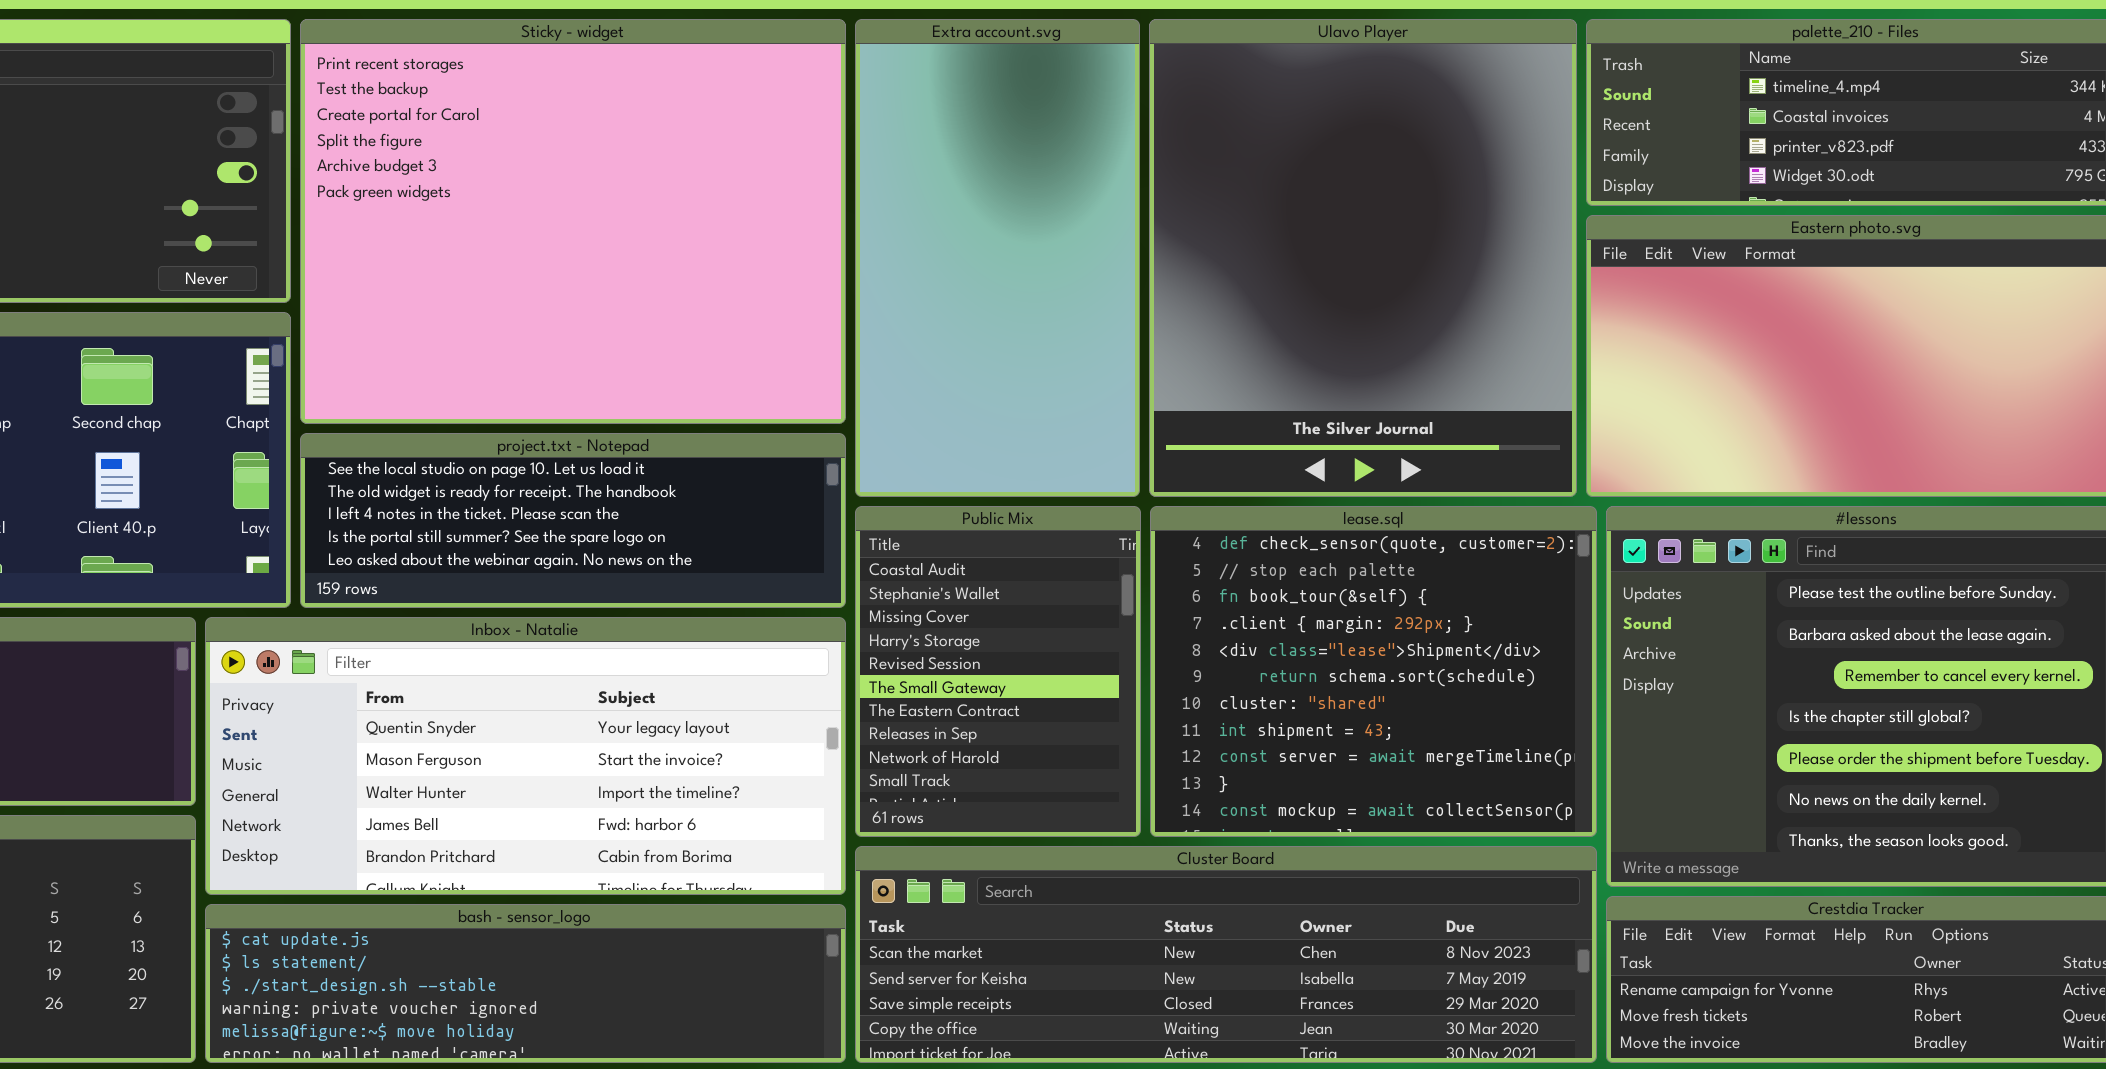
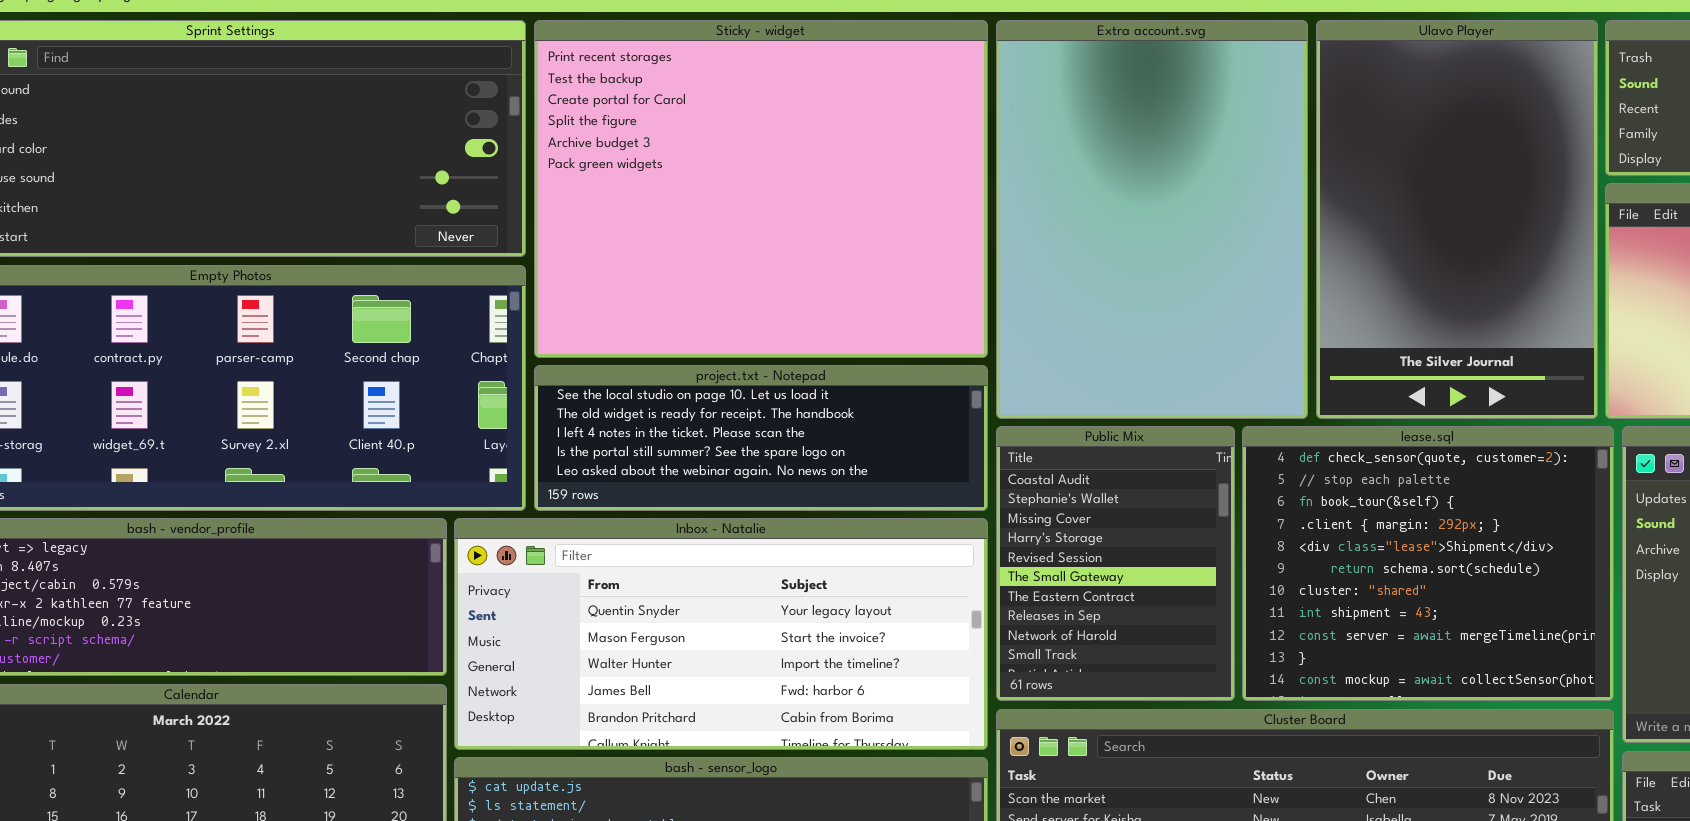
Extra account.svg: [855,19,1140,497] -> [996,20,1308,419], resized
Ulavo Player: [1149,19,1577,497] -> [1316,20,1598,419], resized

